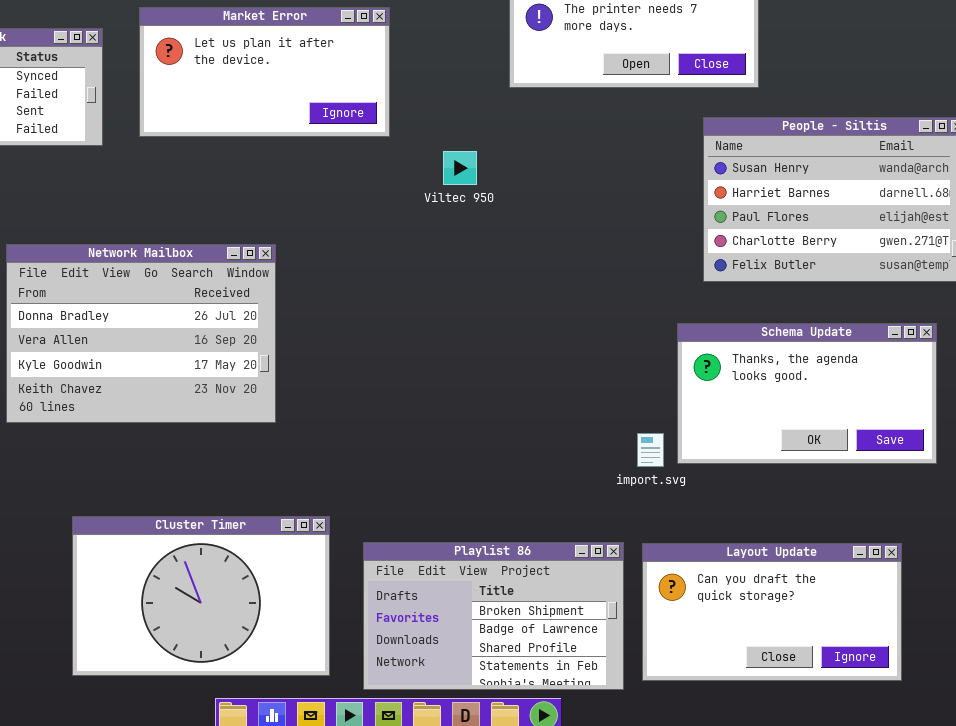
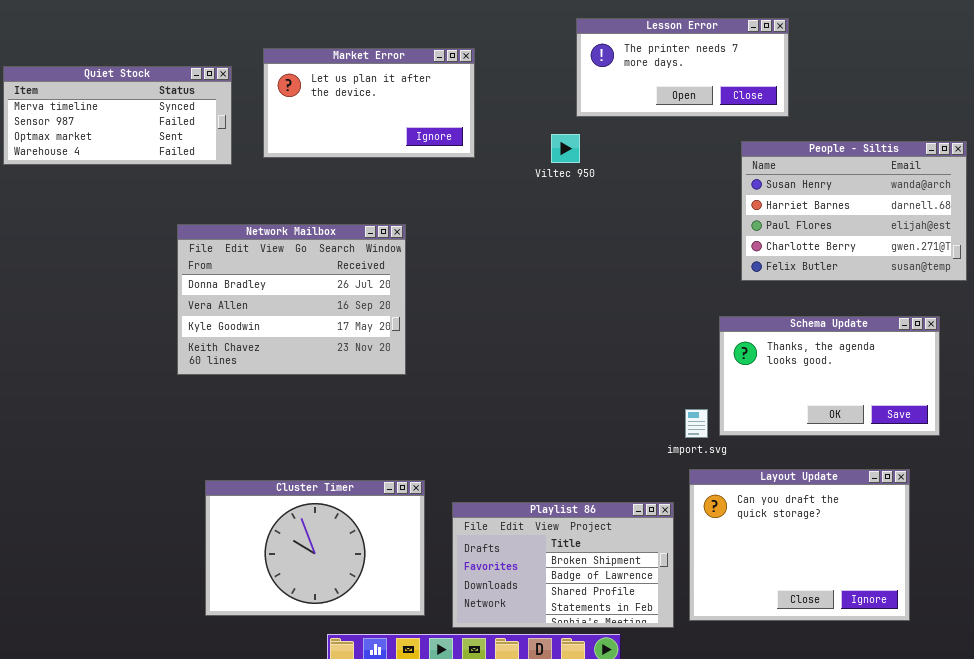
Viltec 950: [443,151,477,185] -> [551,134,580,163], moved
Network Mailbox: [6,244,276,423] -> [177,224,406,375], moved
Layout Update: [642,543,902,681] -> [689,469,910,621], resized

